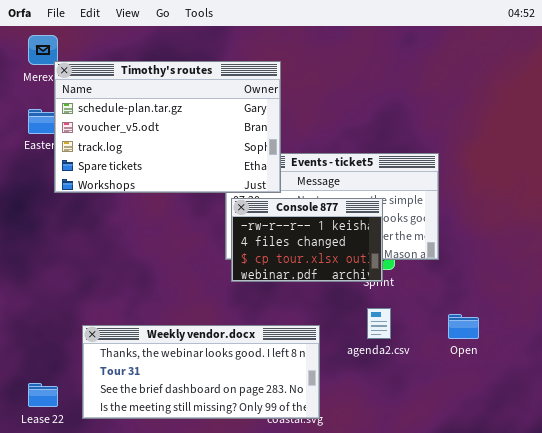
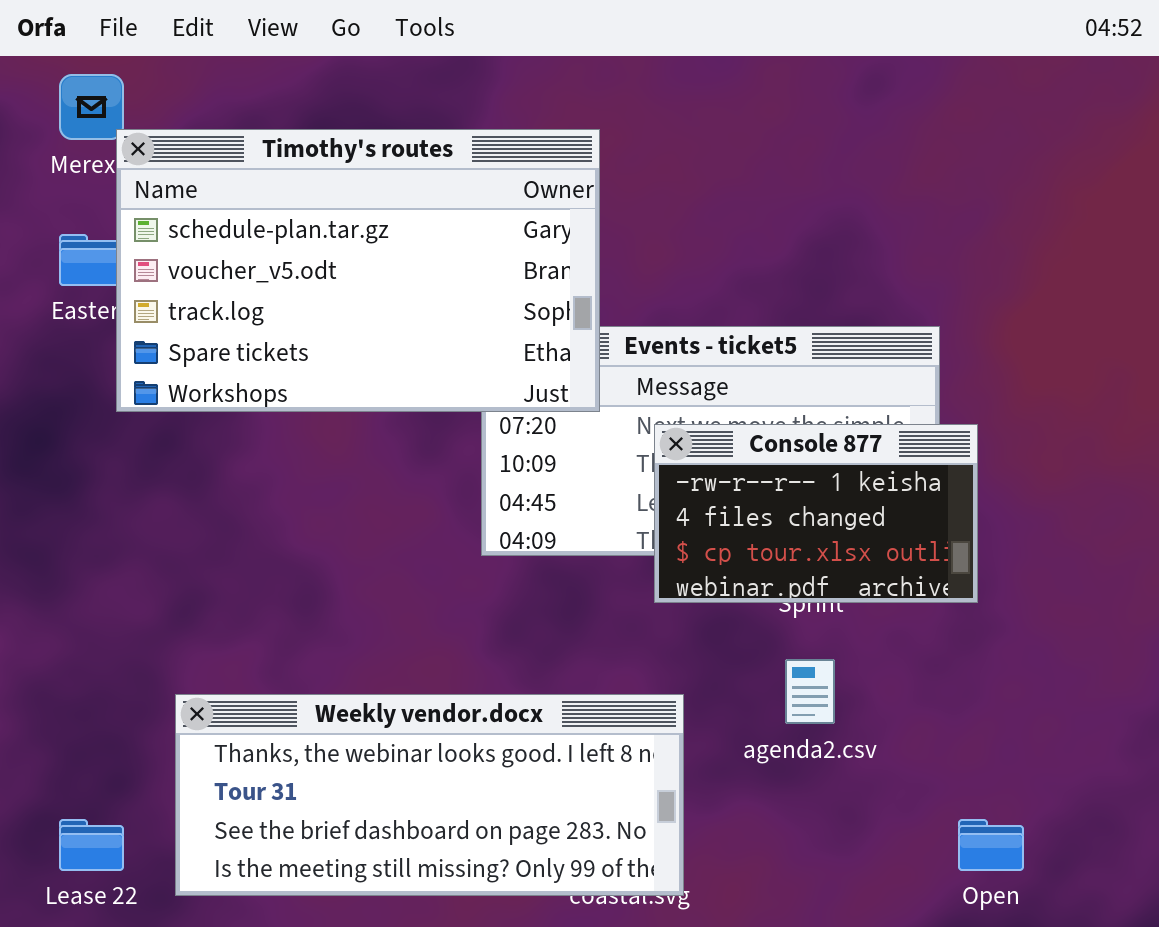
Console 877: [231,198,383,282] -> [654,424,978,603], moved
Open: [448,314,479,339] -> [958,819,1024,871], moved

